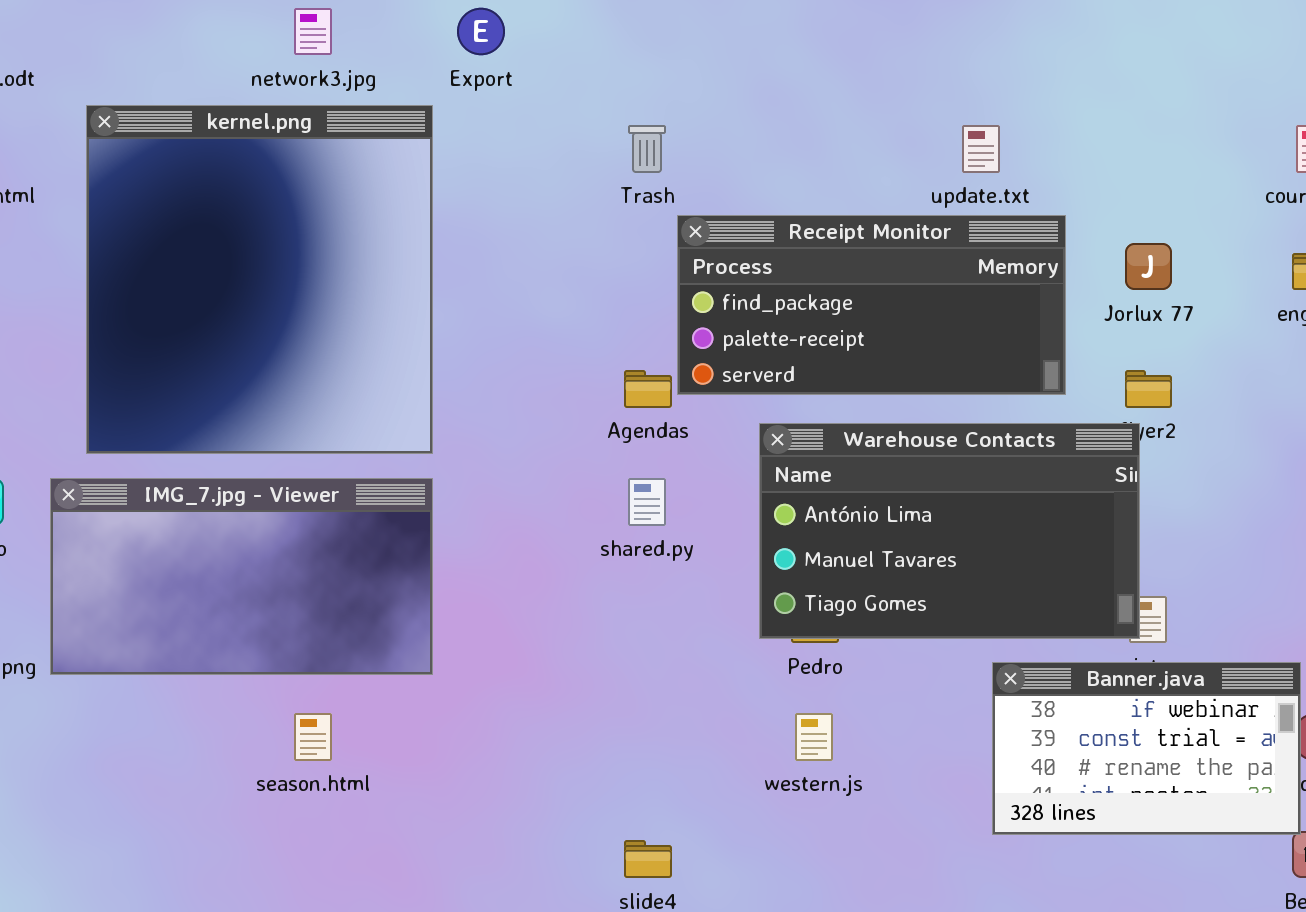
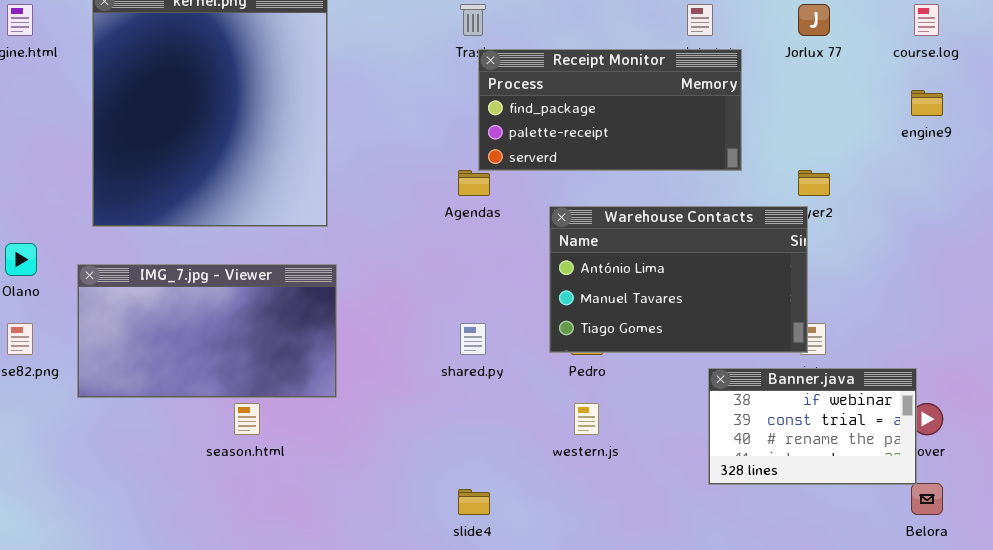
Receipt Monitor: [677,215,1066,395] -> [478,49,742,171], moved
Jorlux 77: [1125,243,1172,290] -> [798,4,830,36], moved
IMG_7.jpg - Viewer: [50,478,433,675] -> [77,264,337,398], moved
shared.py: [628,478,666,526] -> [460,323,486,355], moved

